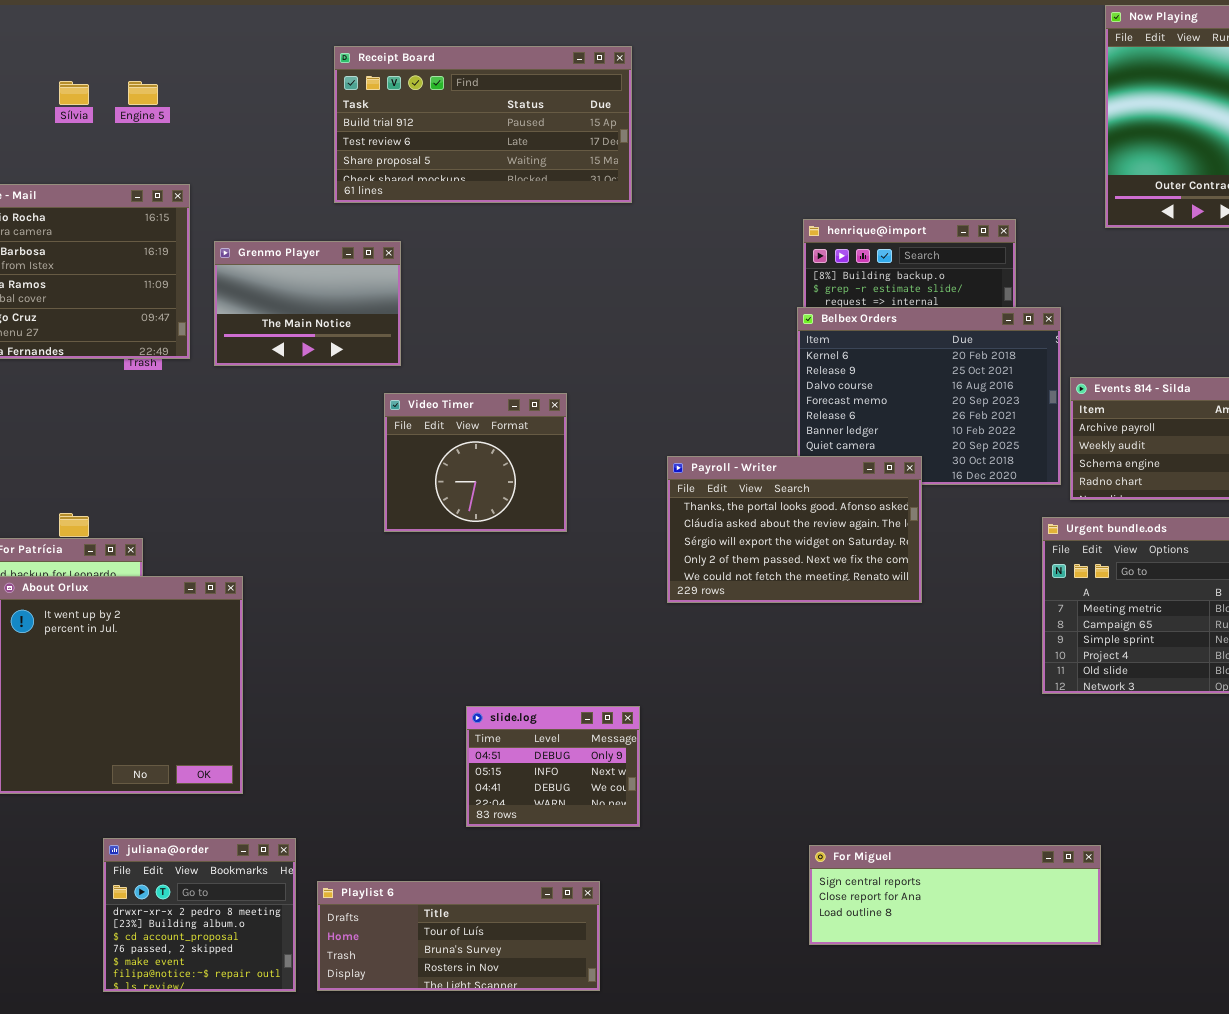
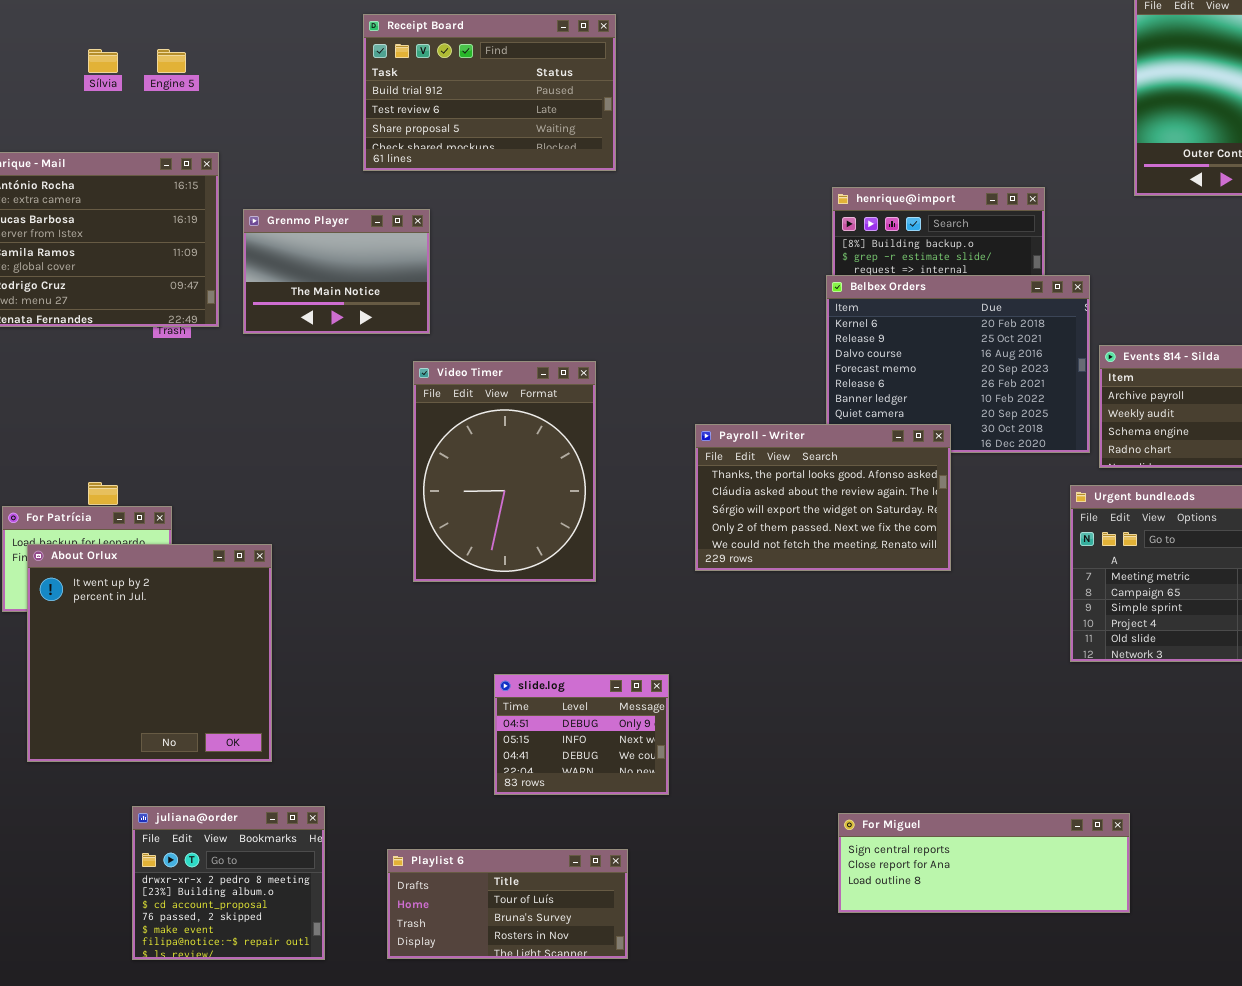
Receipt Board: [334,46,632,203] -> [363,14,616,171], resized
Video Timer: [384,393,567,532] -> [413,361,596,582], resized
Playlist 6: [317,881,600,991] -> [387,849,628,959], resized

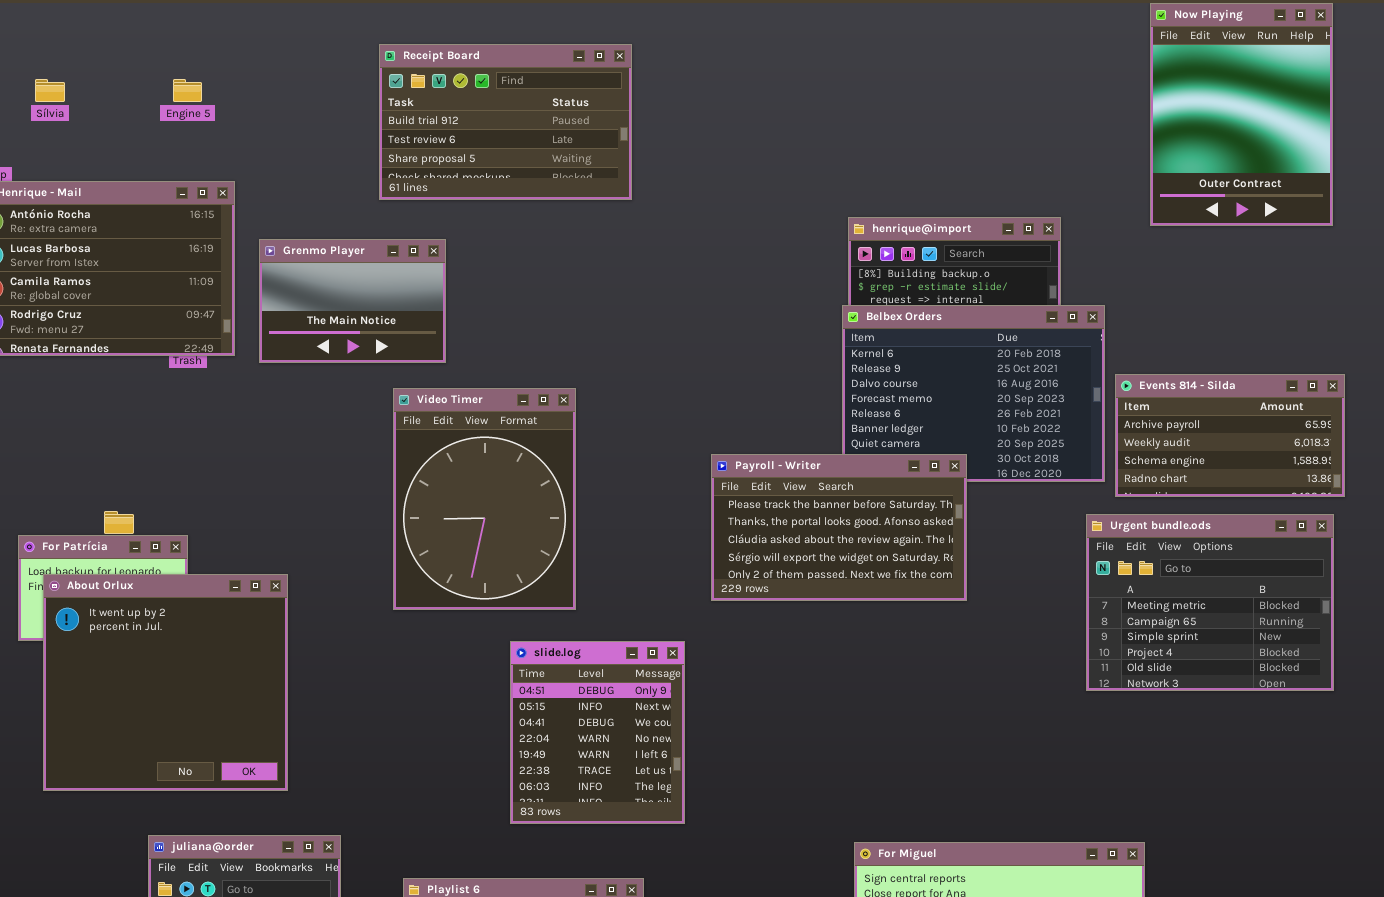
Sílvia: [88,49,118,73] -> [35,79,65,102], moved
Video Timer: [413,361,596,582] -> [393,388,576,610], moved
Payroll - Writer: [695,424,951,571] -> [711,454,967,601], scrolled up 1 row
slide.log: [494,674,669,795] -> [510,641,685,824], resized

